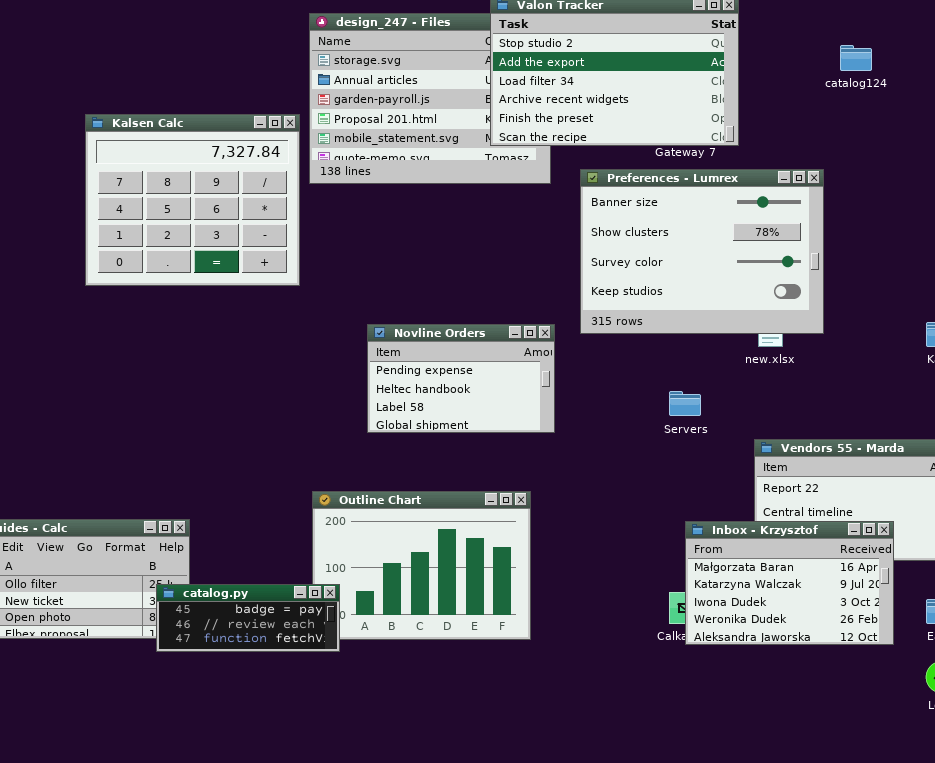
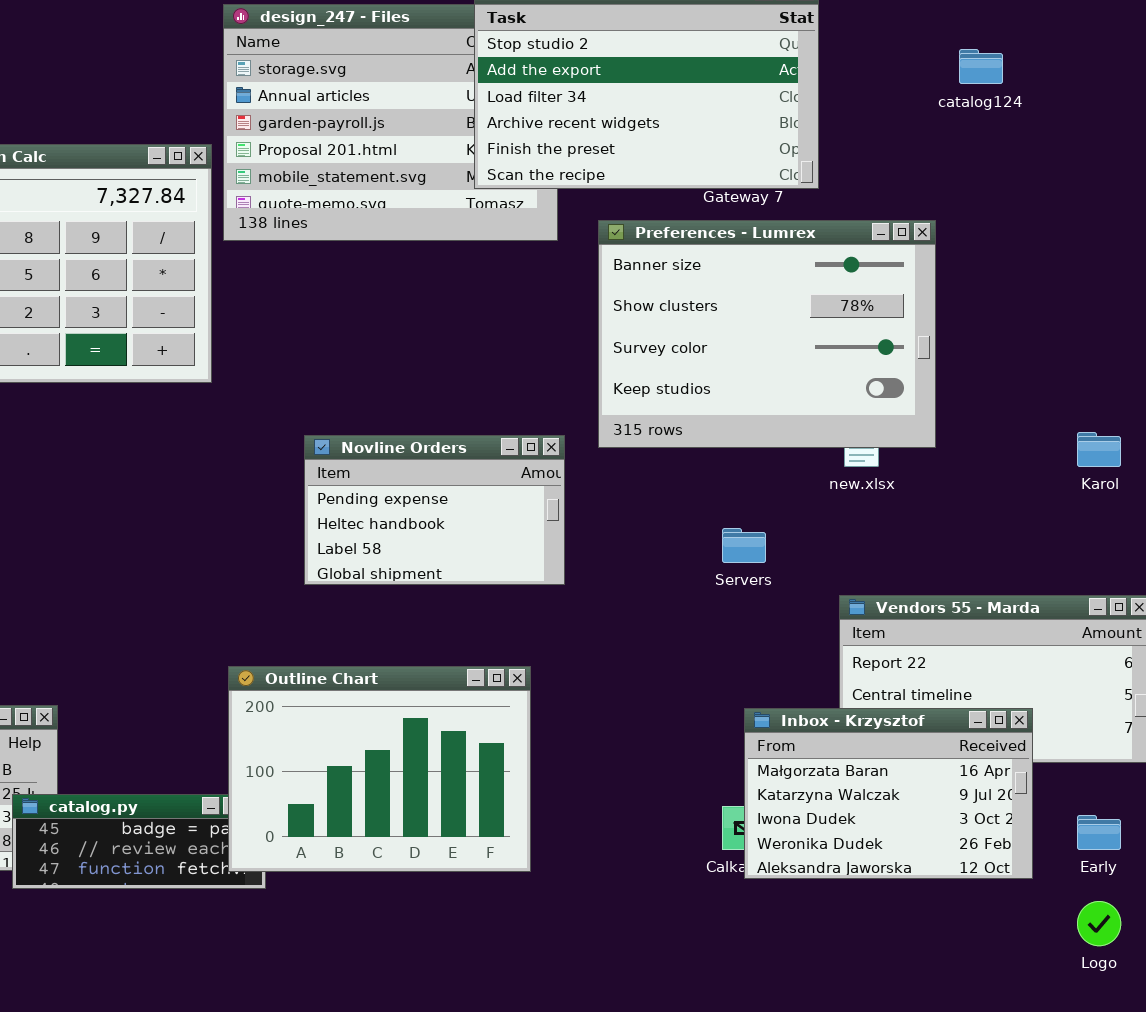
Outline Chart: [312,491,531,640] -> [228,666,531,872], raised

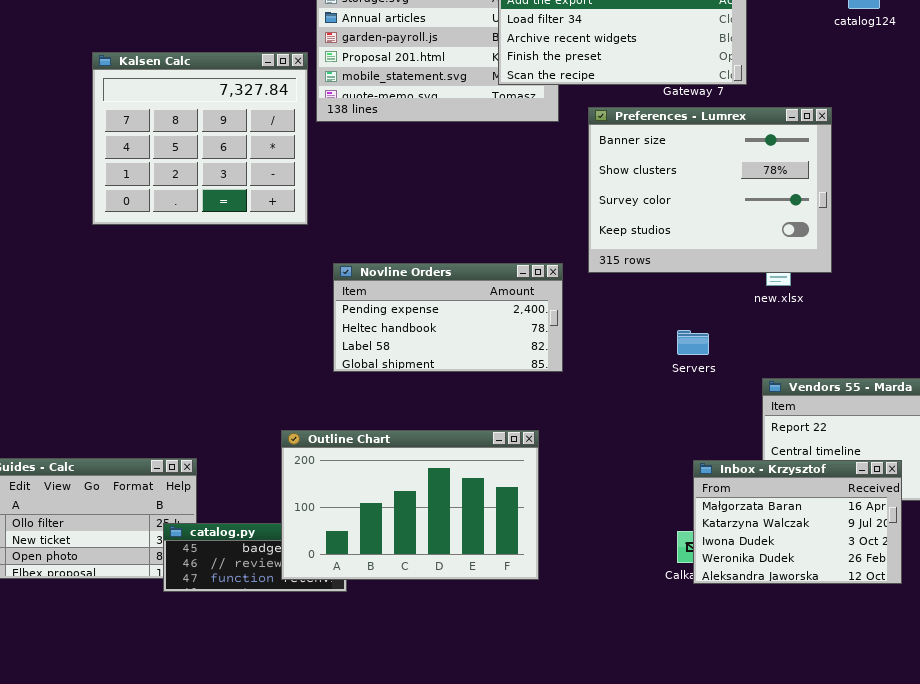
Novline Orders: [304,435,565,585] -> [333,263,563,372], resized
Outline Chart: [228,666,531,872] -> [281,430,539,580], resized

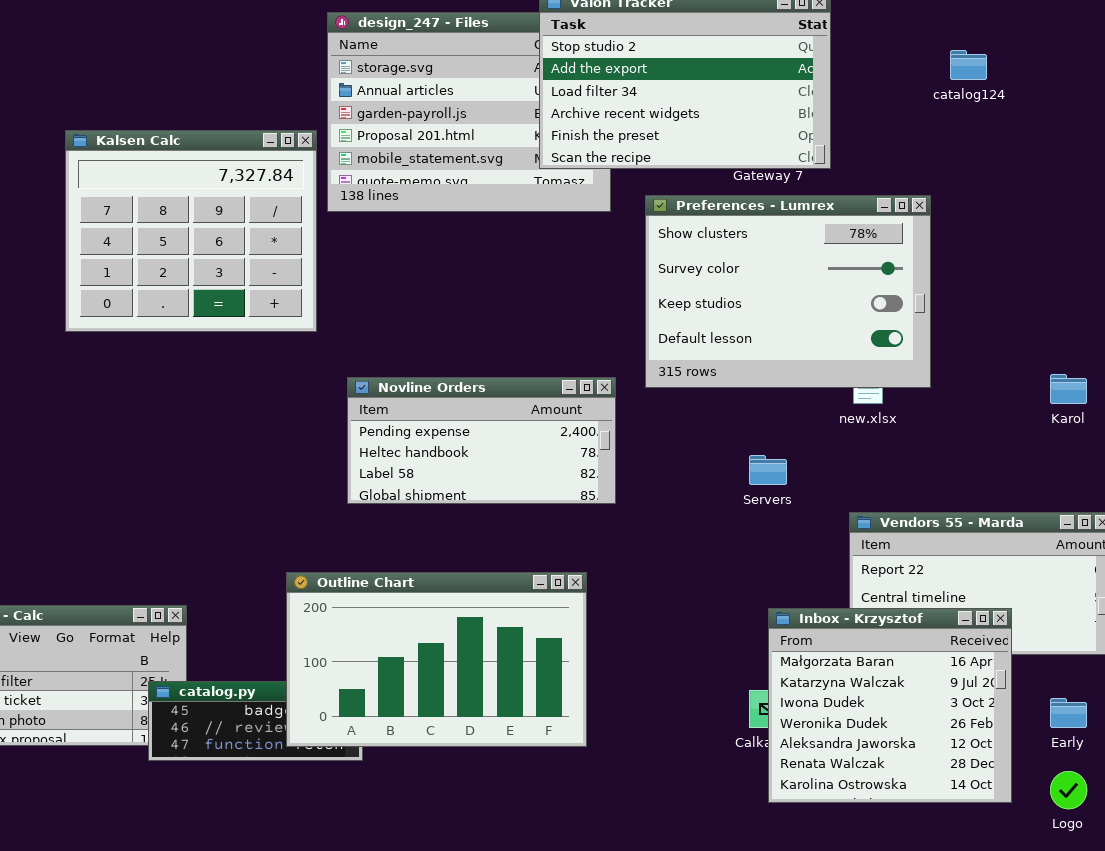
Preferences - Lumrex: [588,107,832,273] -> [645,195,931,388], scrolled down 1 row
Inbox - Krzysztof: [693,460,902,584] -> [768,608,1012,803], resized

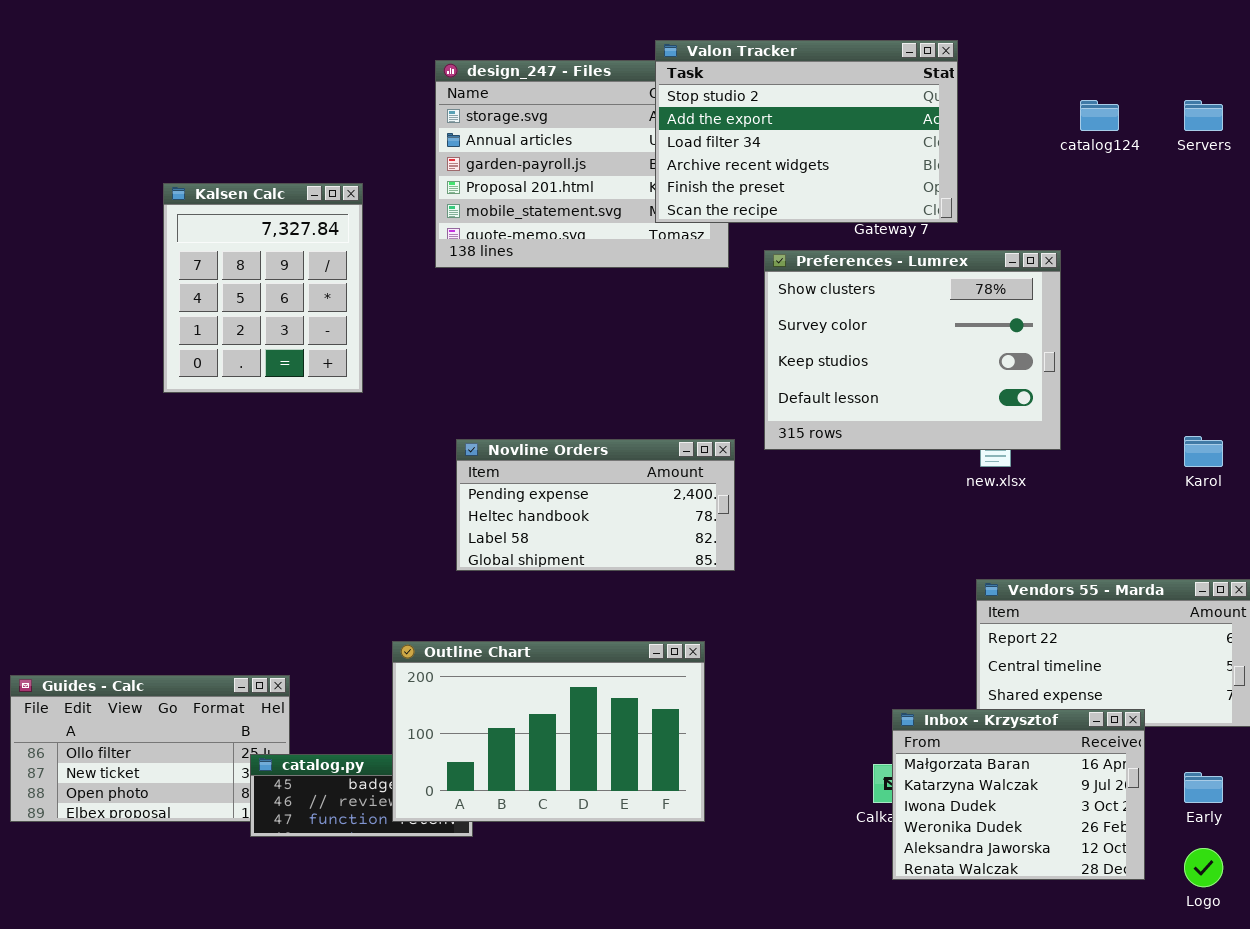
Kalsen Calc: [65,130,317,332] -> [163,183,363,393], resized
Servers: [749,455,787,485] -> [1184,100,1223,131], moved
Inbox - Krzysztof: [768,608,1012,803] -> [892,709,1145,880], resized

